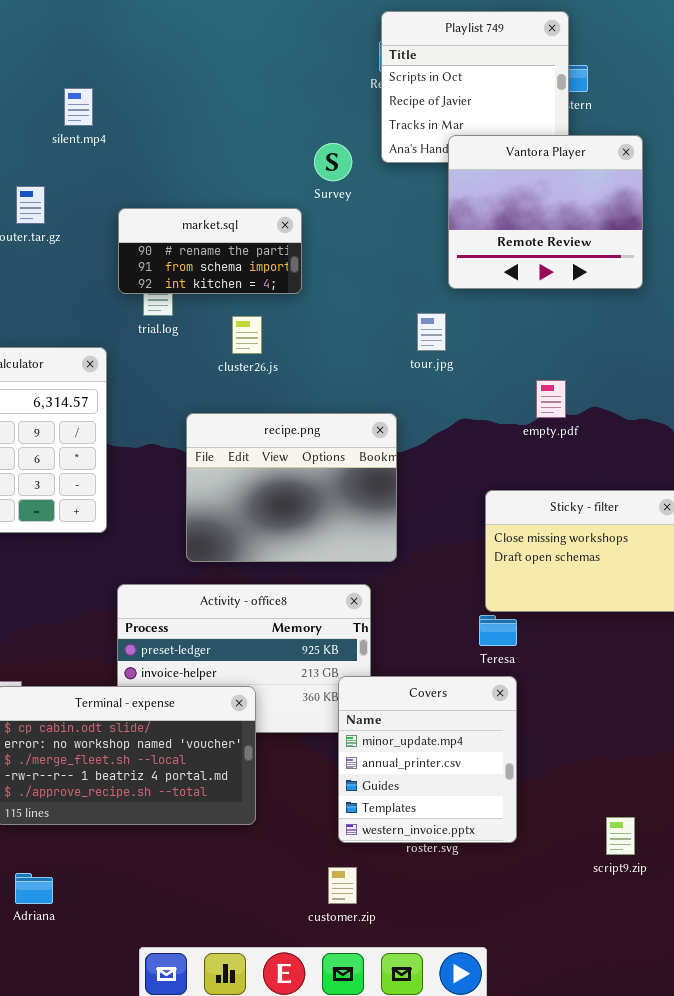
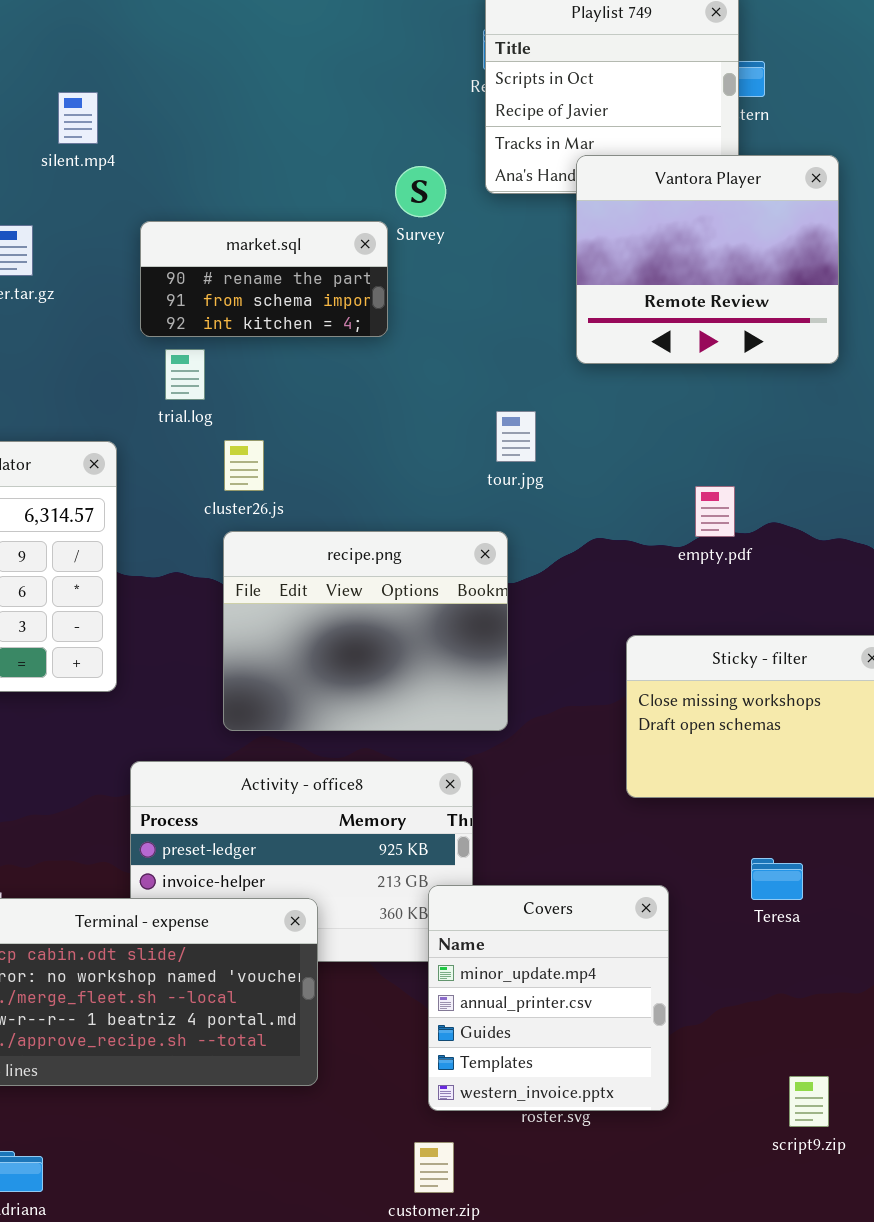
market.sql: [118,208,302,294] -> [140,221,388,337], moved
tour.jpg: [417,313,446,351] -> [496,411,536,462], moved
cluster26.js: [232,316,262,354] -> [224,440,264,491], moved
Teresa: [479,615,517,646] -> [751,858,803,900], moved

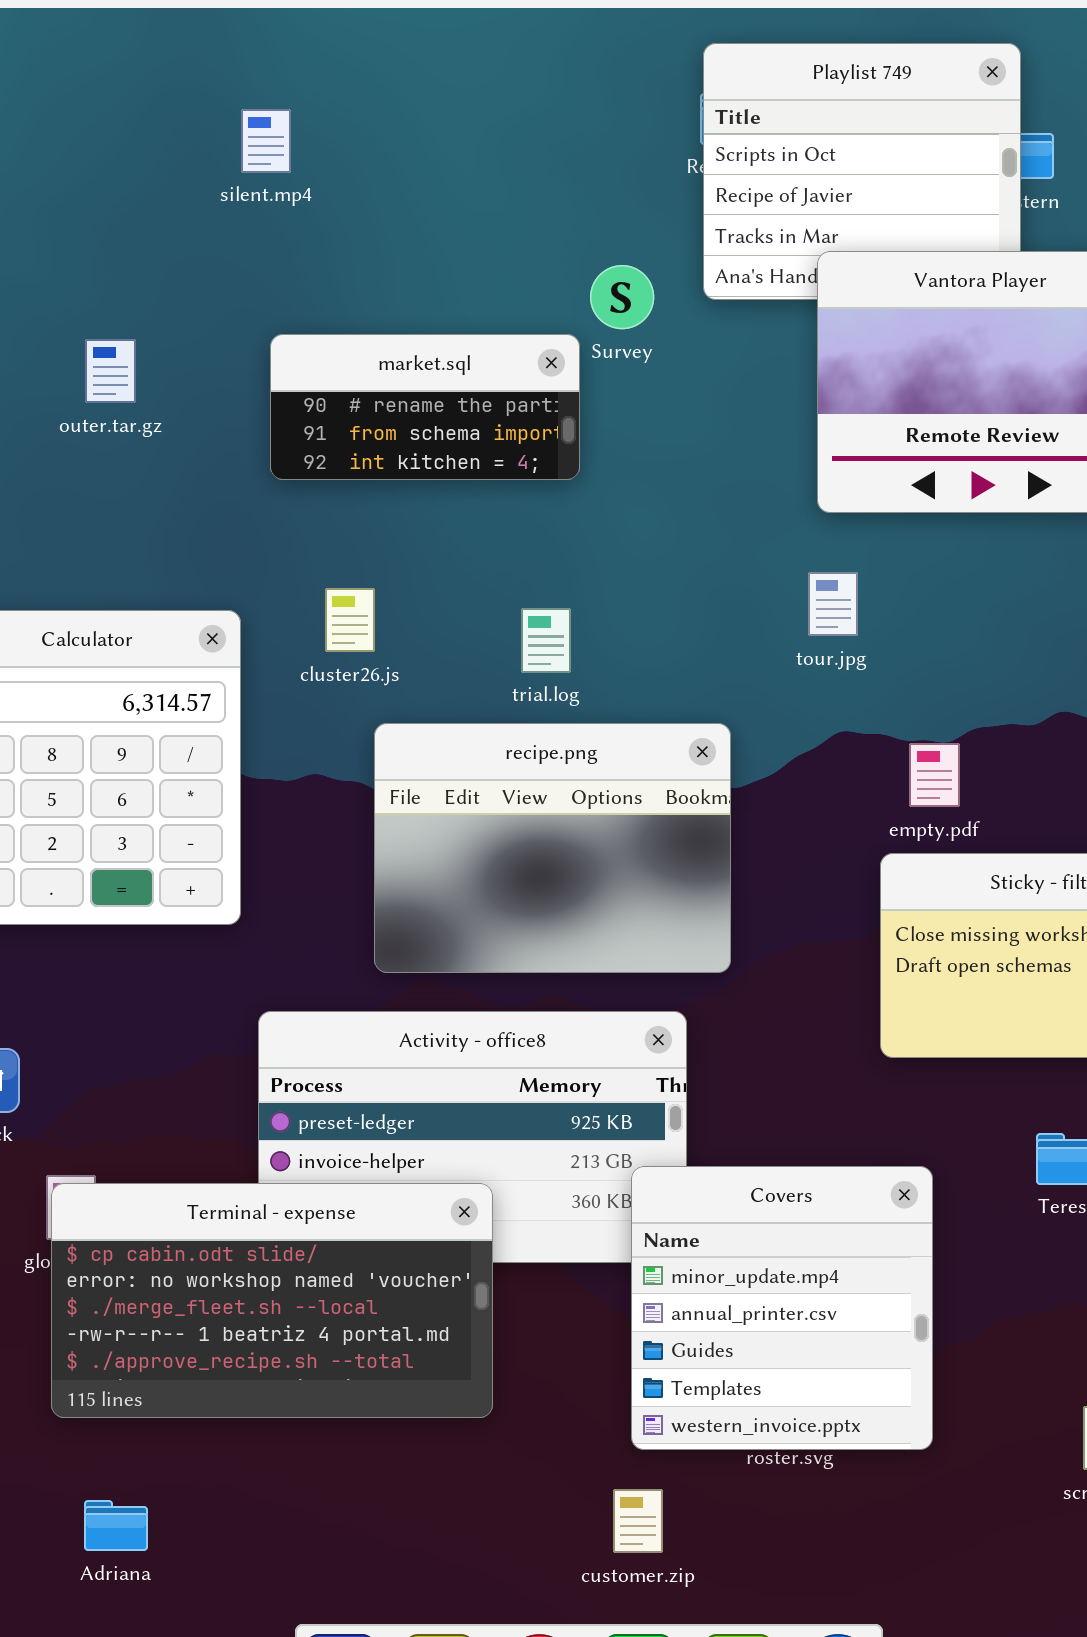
silent.mp4: [58,92,98,144] -> [241,109,291,173], moved
trial.log: [165,349,205,400] -> [521,608,571,673], moved
tour.jpg: [496,411,536,462] -> [808,572,858,636], moved
cluster26.js: [224,440,264,491] -> [325,588,375,652], moved
empty.pdf: [695,486,735,537] -> [909,743,960,807], moved

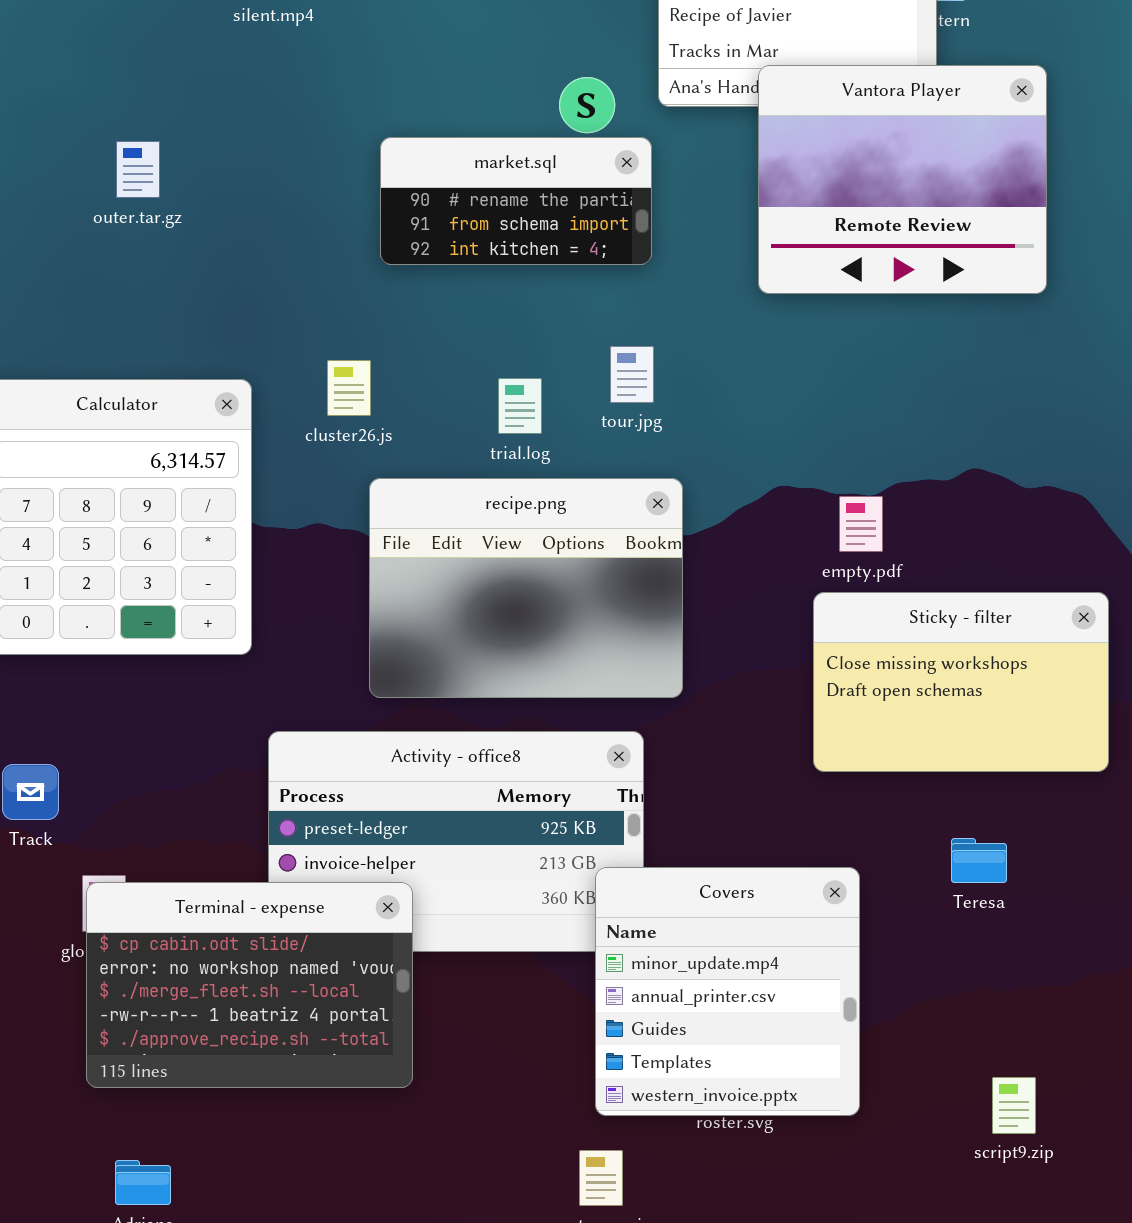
market.sql: [270,334,580,480] -> [380,137,652,265], moved
tour.jpg: [808,572,858,636] -> [610,346,654,403], moved
Terminal - expense: [51,1183,493,1418] -> [86,882,413,1088], resized

